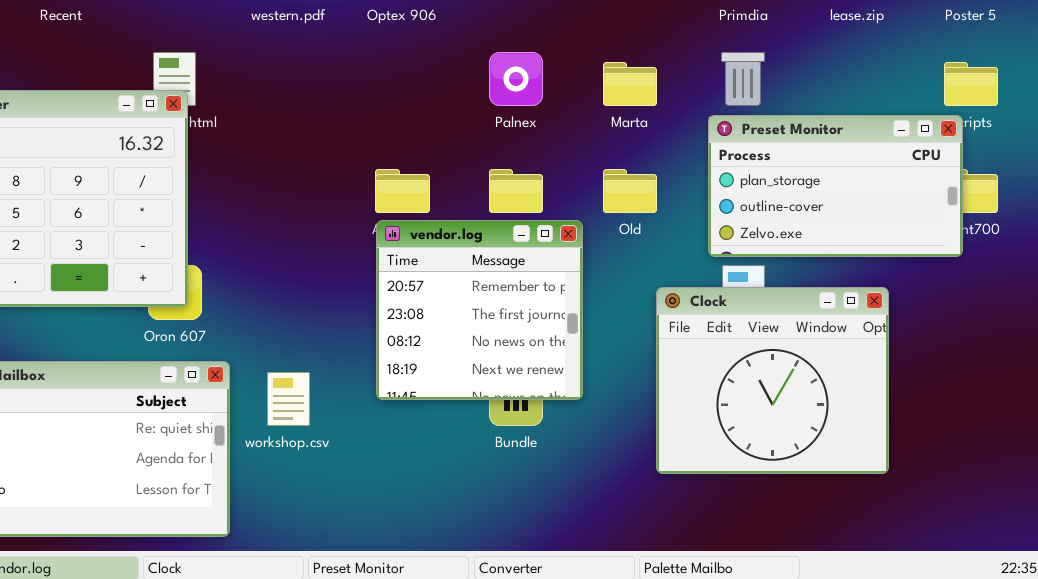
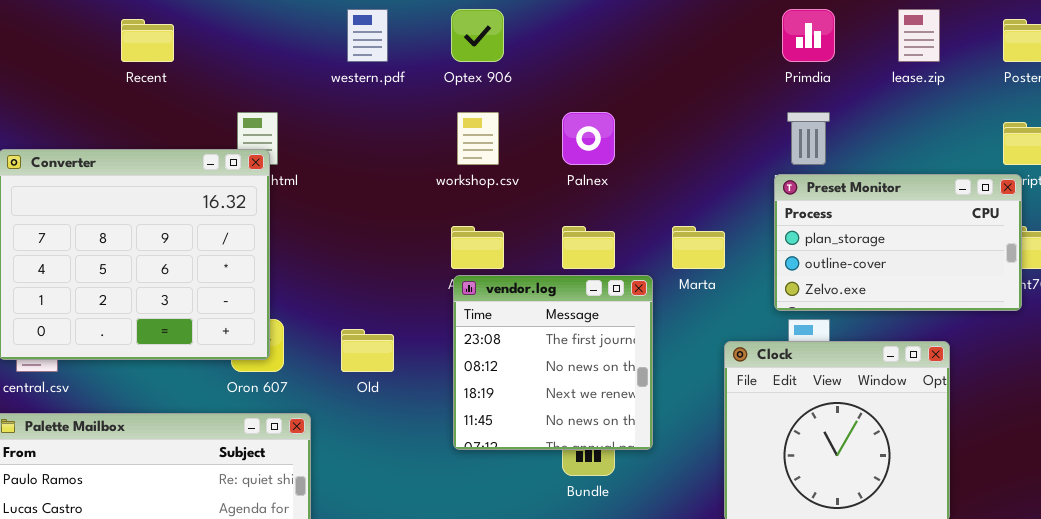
Marta: [603,62,657,106] -> [672,226,725,269], moved
Old: [603,169,657,213] -> [341,329,394,372], moved
vendor.log: [376,220,583,400] -> [453,275,653,450], scrolled down 1 row
workshop.csv: [267,372,310,426] -> [457,112,499,165], moved

